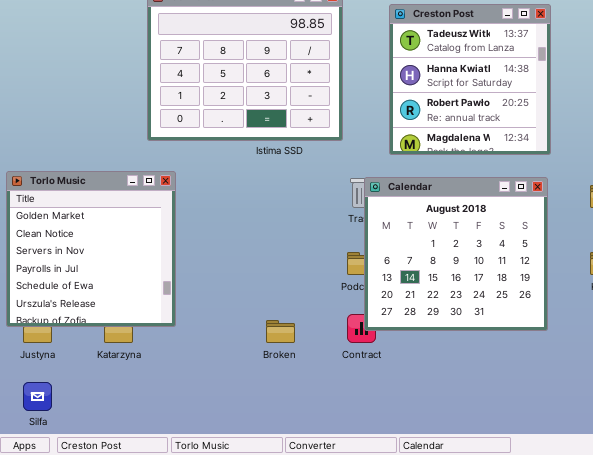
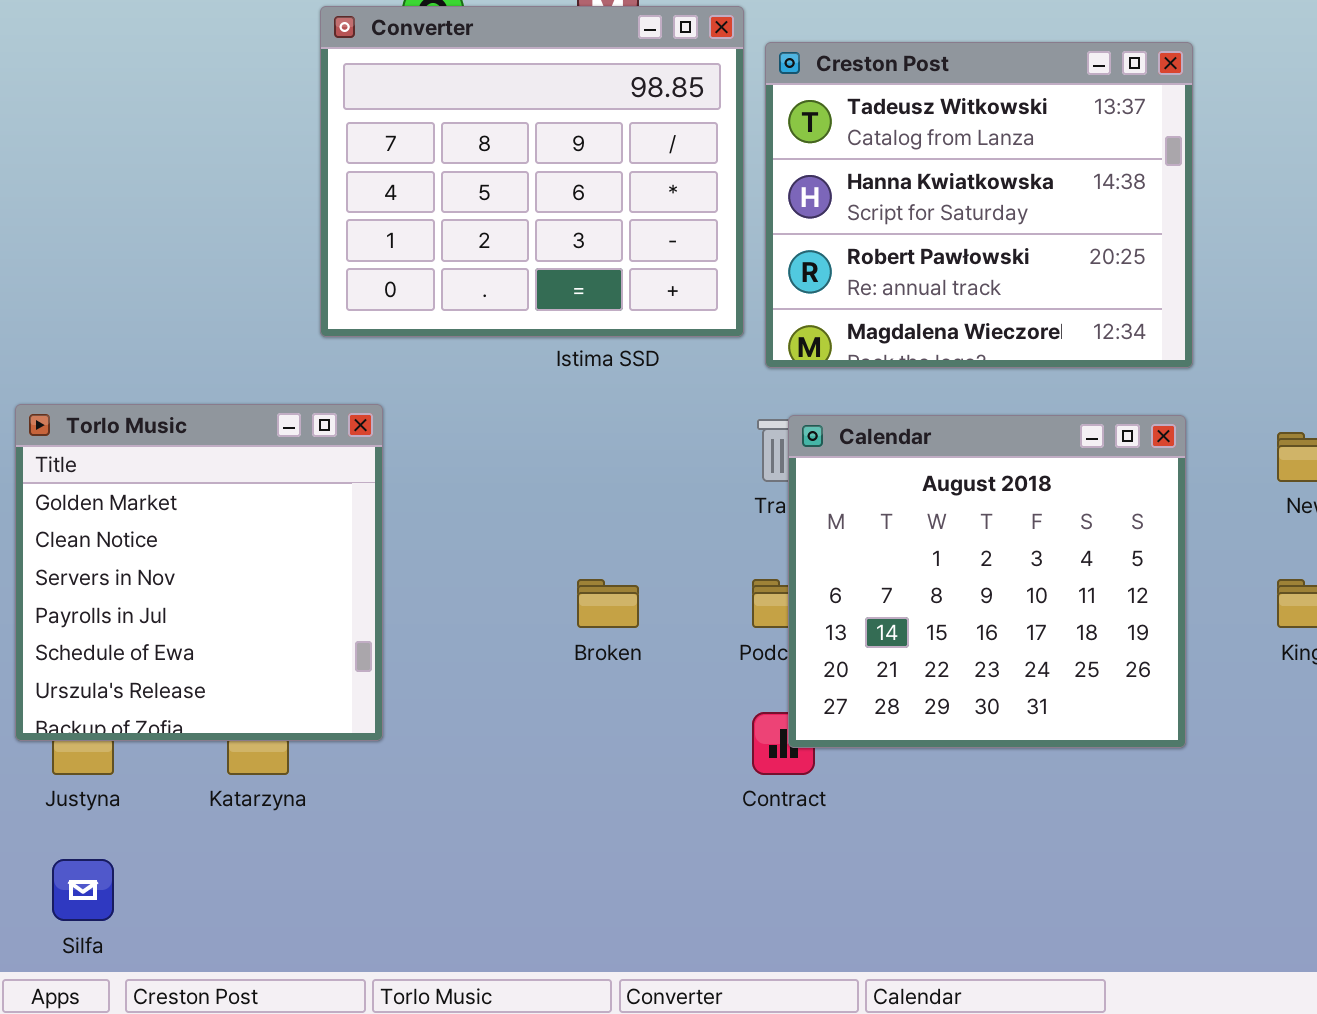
Creston Post: [389,4,551,155] -> [765,42,1193,368], resized
Broken: [266,320,295,343] -> [577,579,639,628], moved

